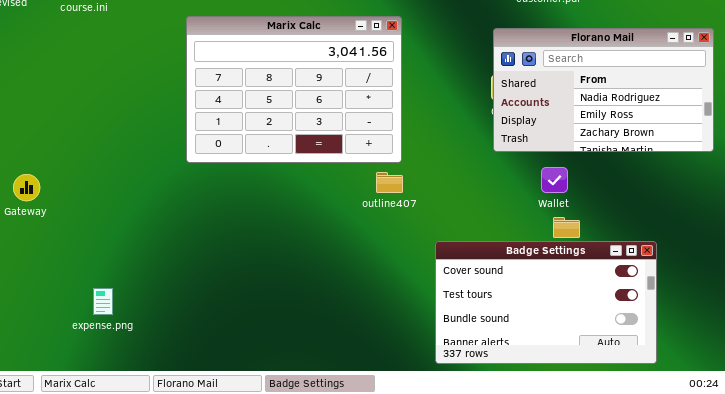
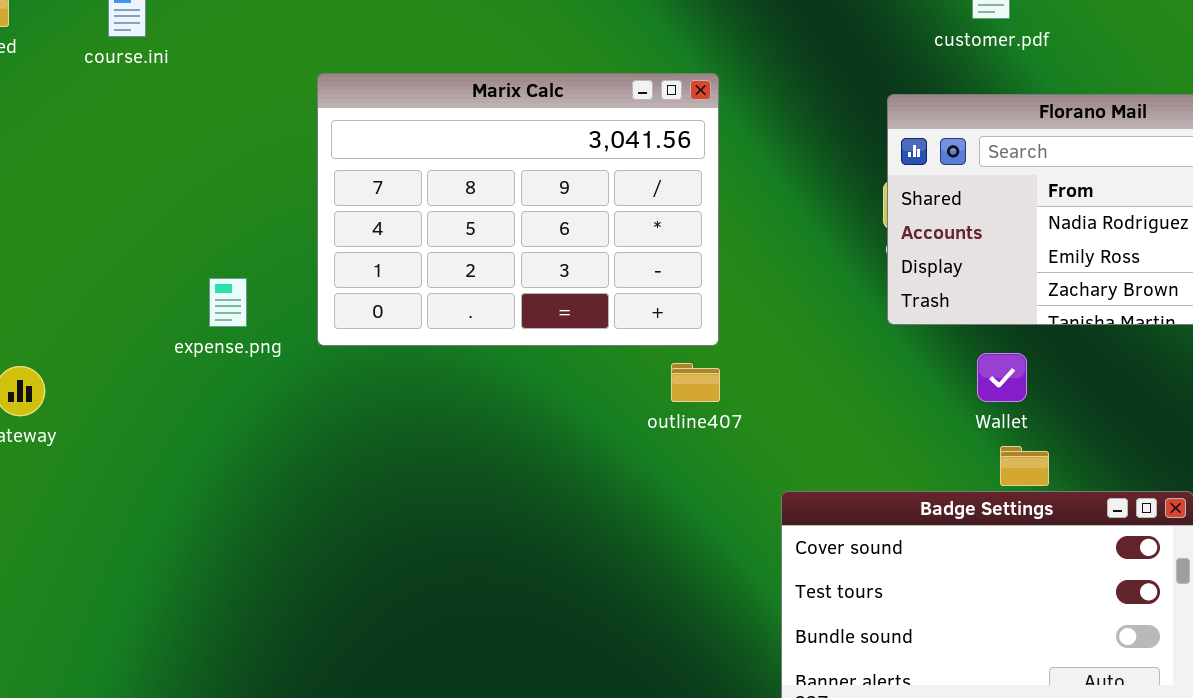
expense.png: [93,288,113,315] -> [209,278,247,327], moved

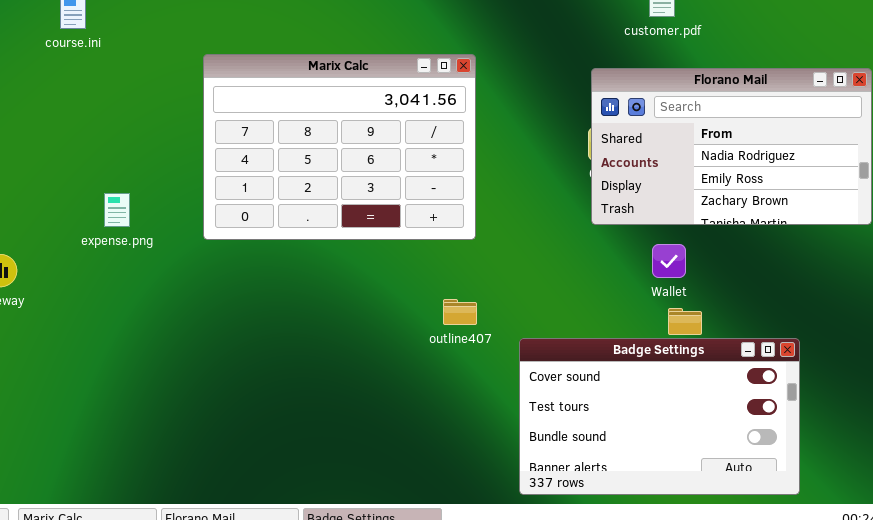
expense.png: [209,278,247,327] -> [104,193,130,227], moved
outline407: [671,363,720,402] -> [443,299,477,325], moved

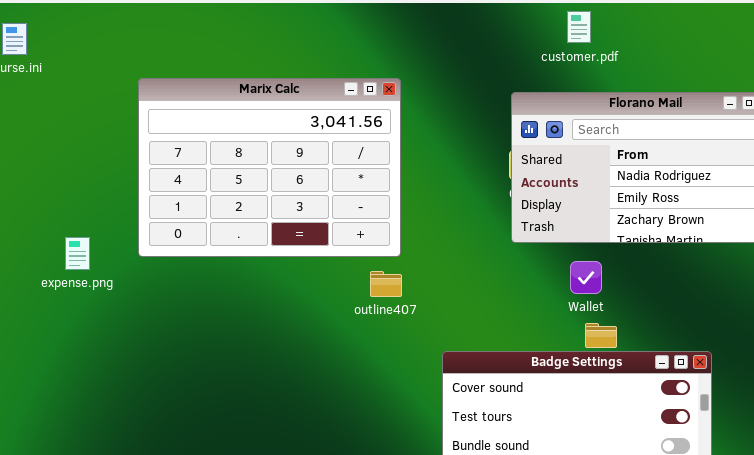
expense.png: [104,193,130,227] -> [65,237,90,270], moved
outline407: [443,299,477,325] -> [370,271,402,297], moved

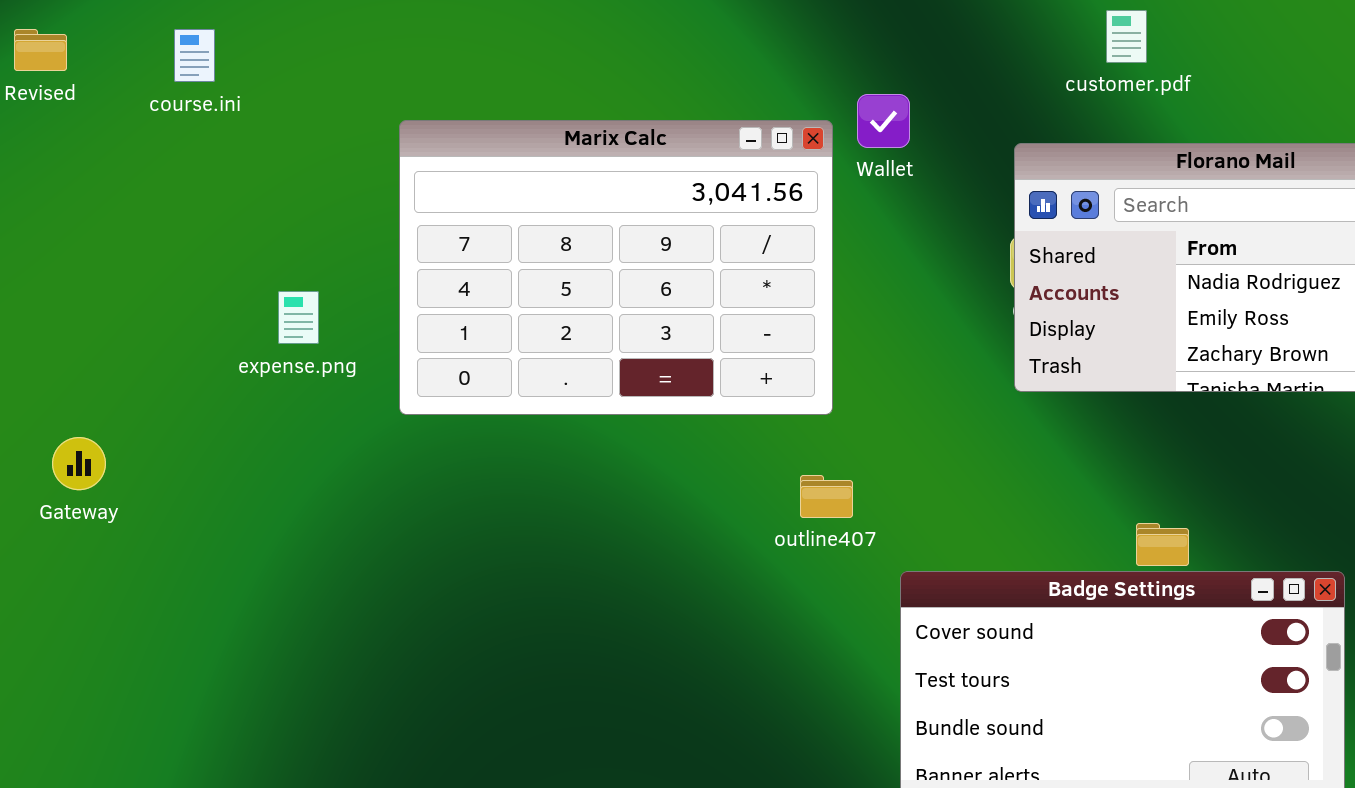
expense.png: [65,237,90,270] -> [278,291,319,344], moved
Wallet: [570,261,602,294] -> [857,94,910,148], moved
outline407: [370,271,402,297] -> [800,475,853,518], moved

